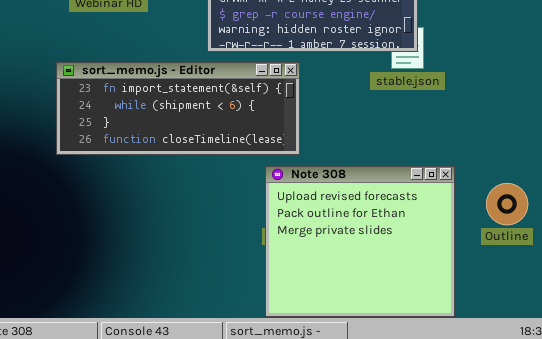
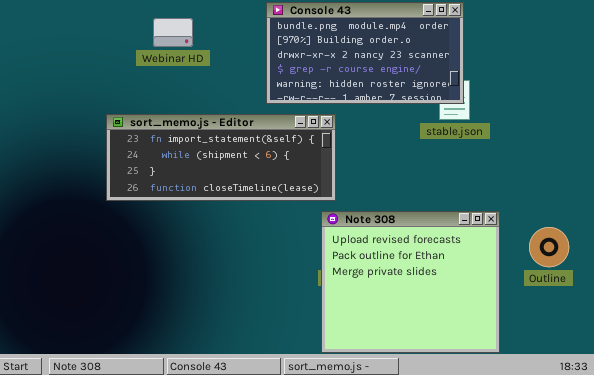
sort_memo.js - Editor: [56,62,300,155] -> [106,114,336,201], moved

